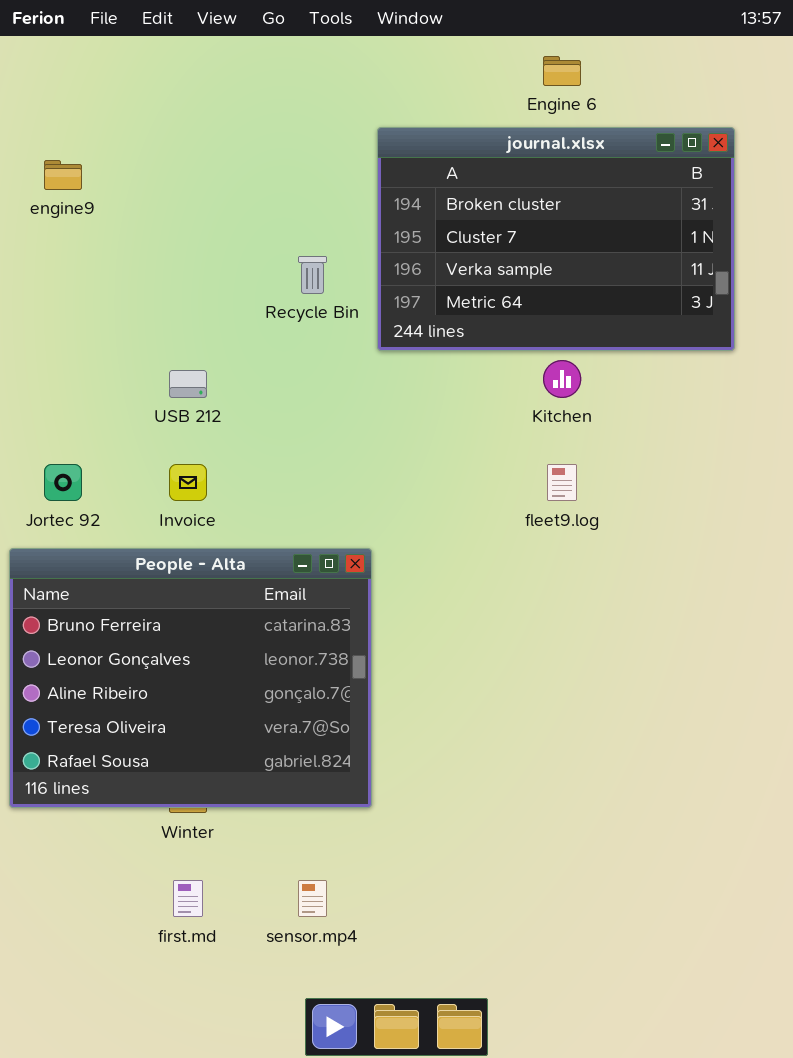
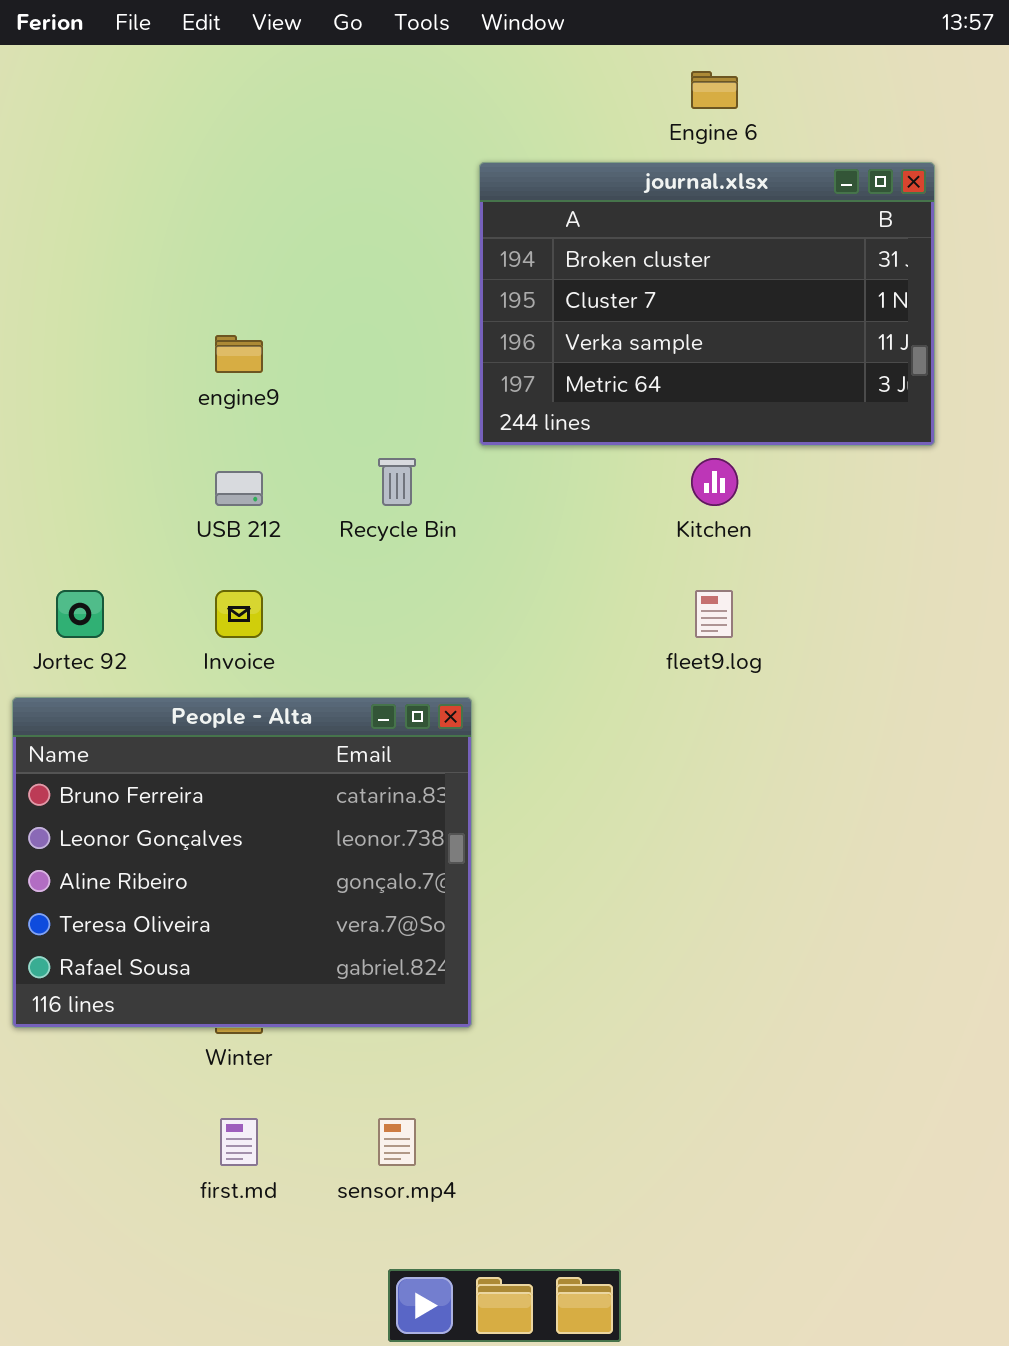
engine9: [44,160,82,190] -> [215,335,263,373], moved
Recycle Bin: [298,256,327,294] -> [378,458,416,506], moved

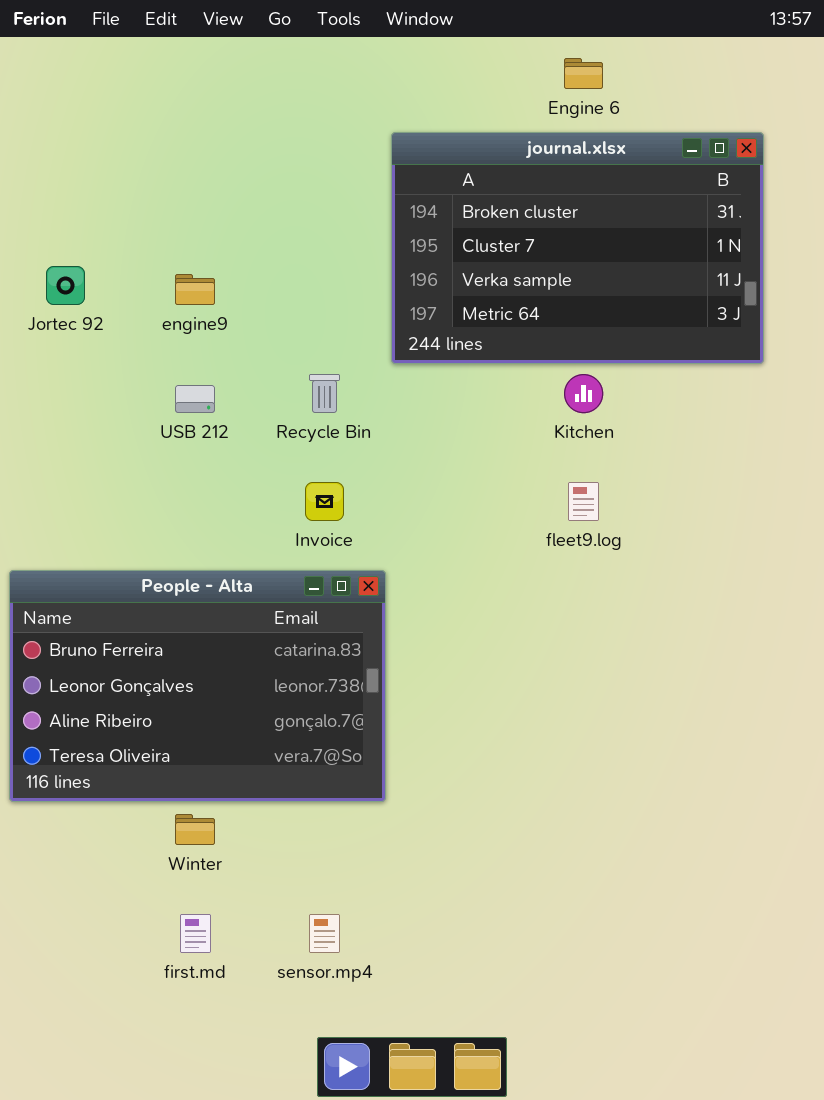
Jortec 92: [56,590,104,638] -> [46,266,85,305], moved
Invoice: [215,590,263,638] -> [305,482,344,521], moved
People - Alta: [12,697,472,1028] -> [9,570,386,802], resized

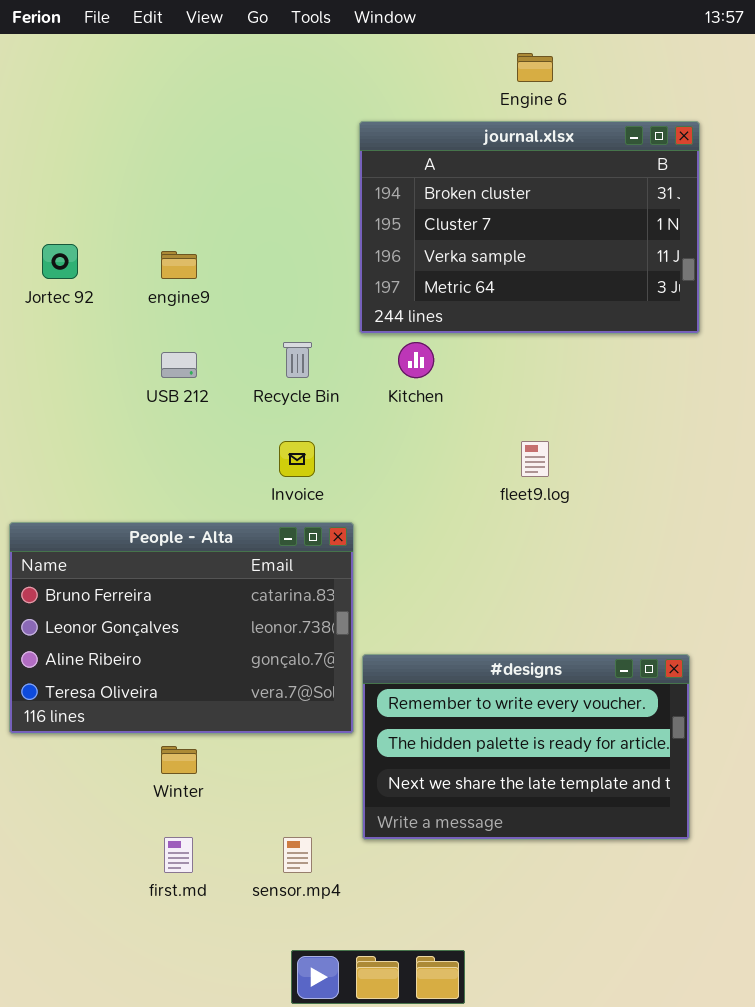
Kitchen: [564,374,603,413] -> [398,342,434,378], moved
#designs: none -> [362,654,690,840], opened

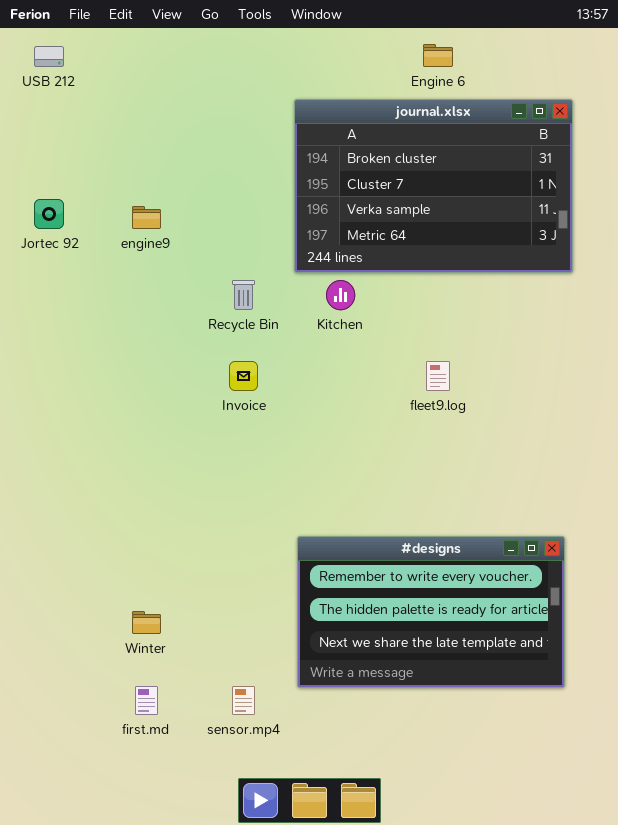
USB 212: [161,352,197,378] -> [34,46,64,67], moved
People - Alta: [9,522,354,734] -> none, closed

